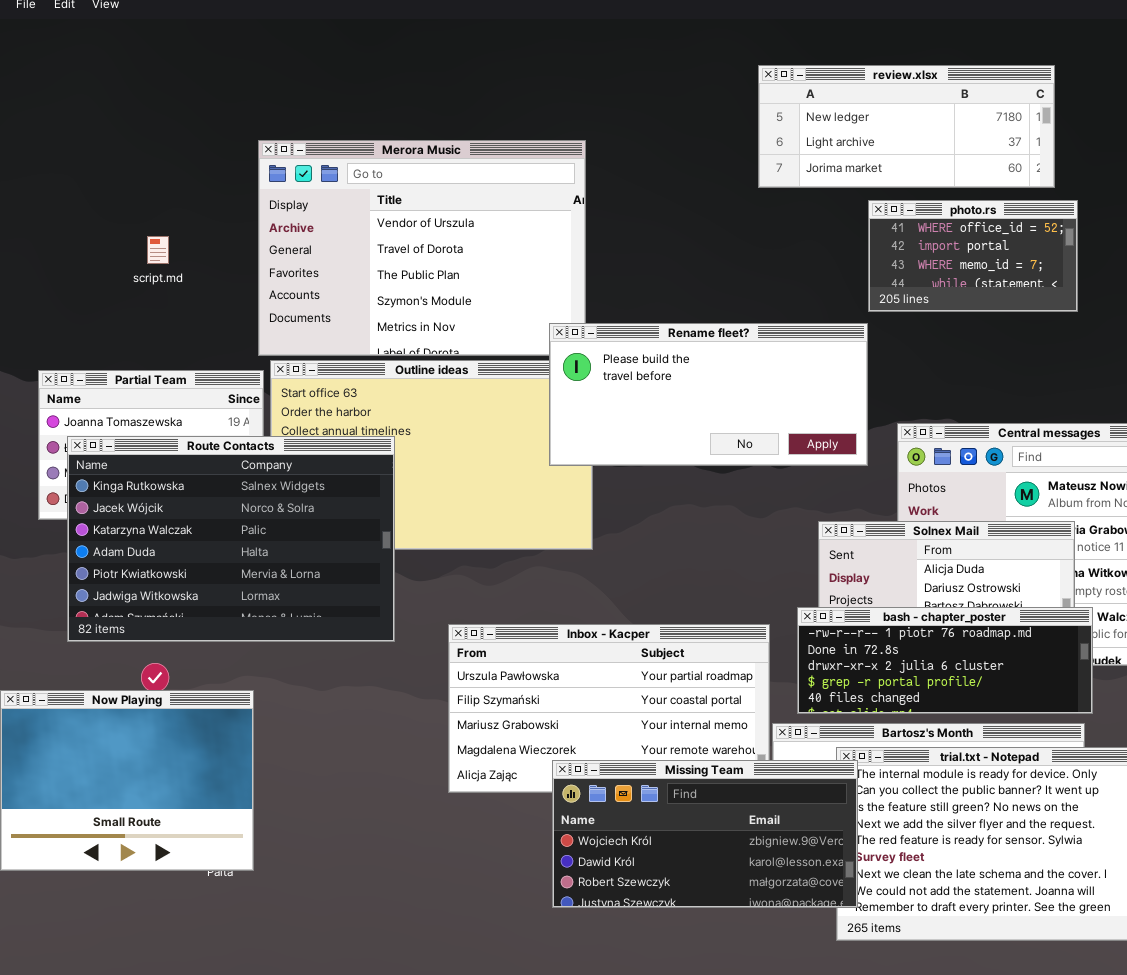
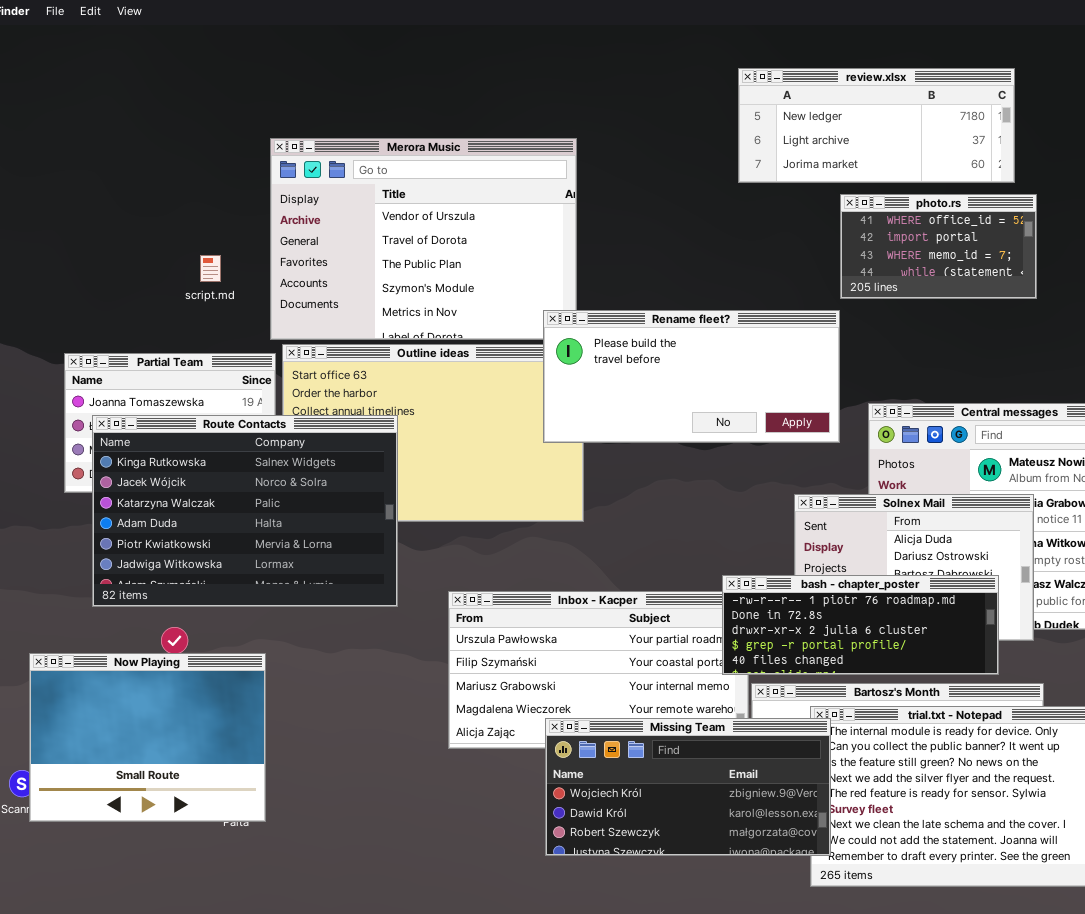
script.md: [147,236,169,264] -> [200,255,221,282], moved
bash - chapter_poster: [797,607,1093,714] -> [722,575,999,675], moved

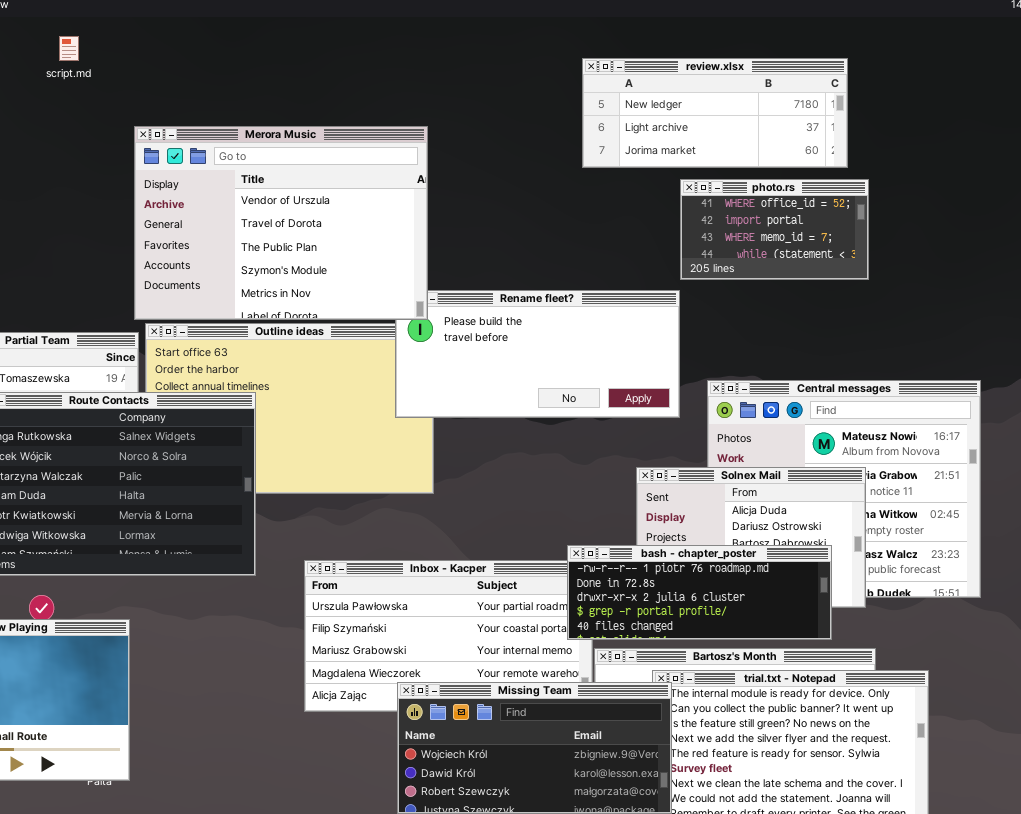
Merora Music: [270,138,577,340] -> [134,126,428,320], raised
script.md: [200,255,221,282] -> [59,36,79,61], moved

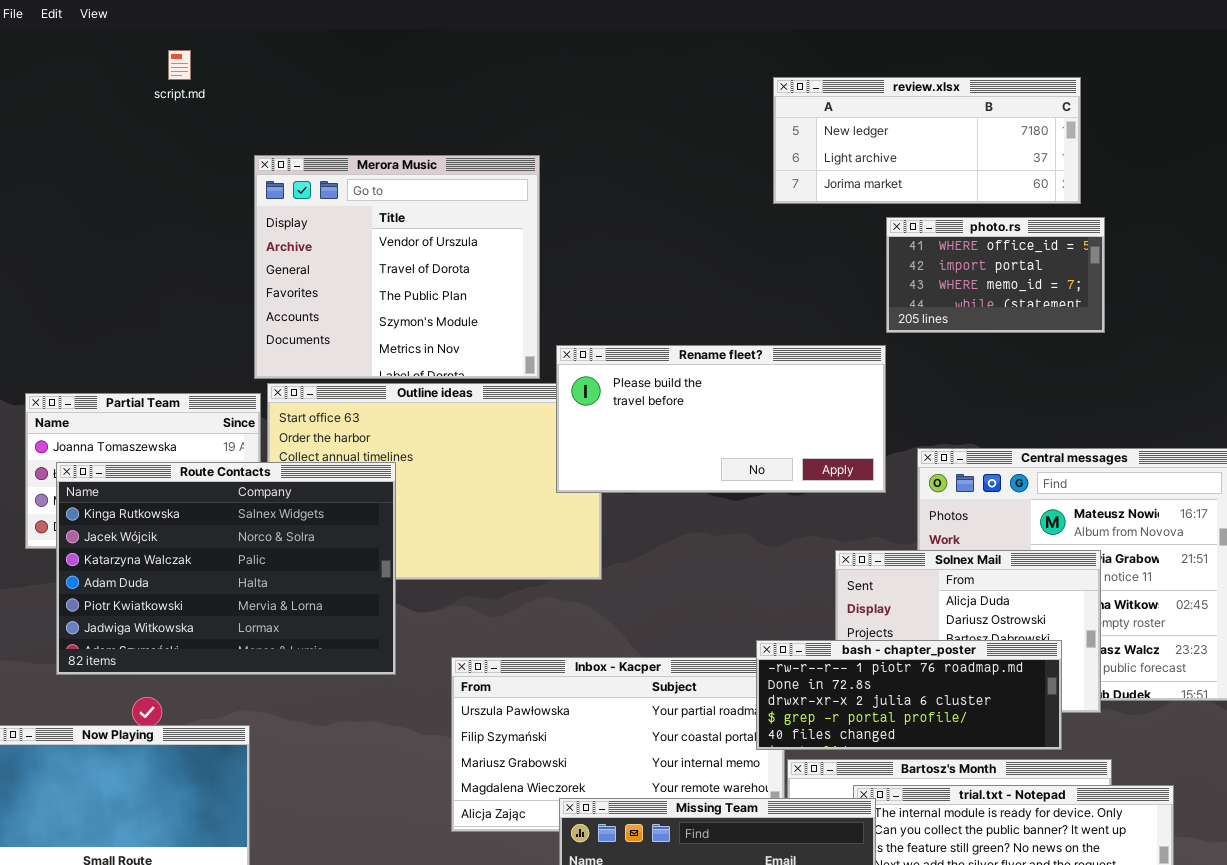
Merora Music: [134,126,428,320] -> [254,155,540,379], resized

